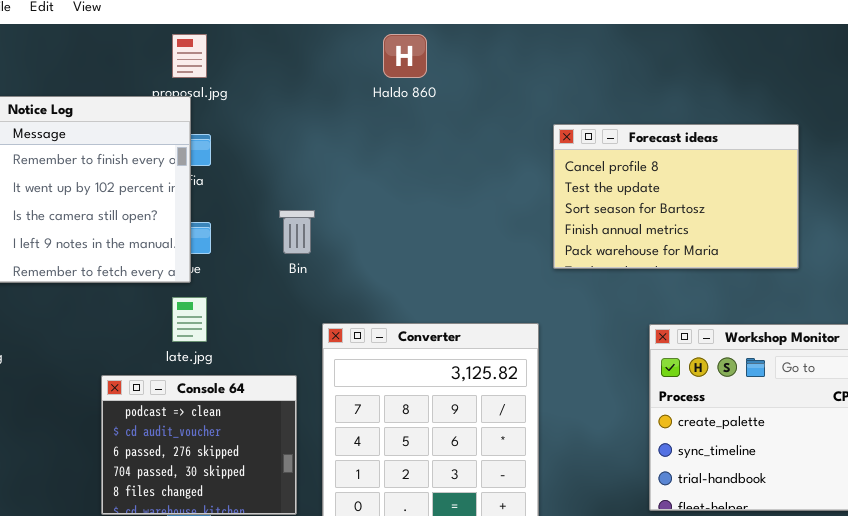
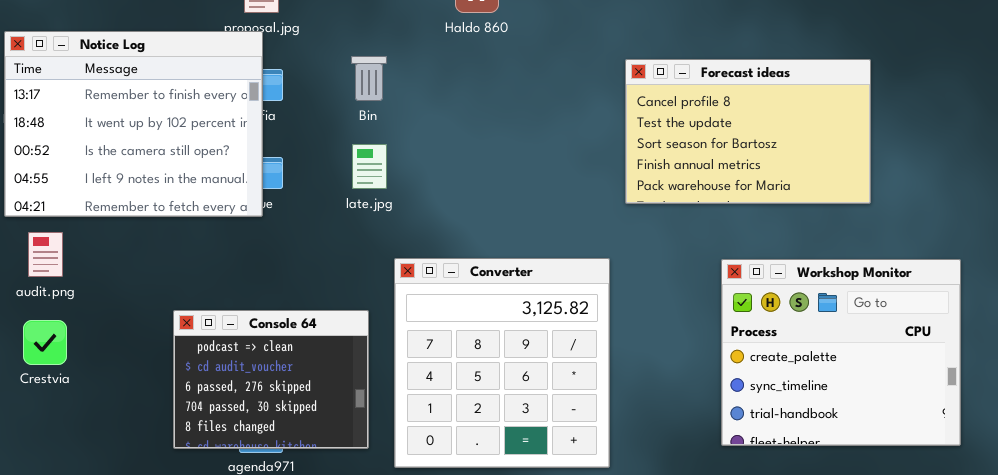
Bin: [279,210,315,254] -> [351,56,387,101], moved
late.jpg: [172,297,207,342] -> [352,144,387,189], moved

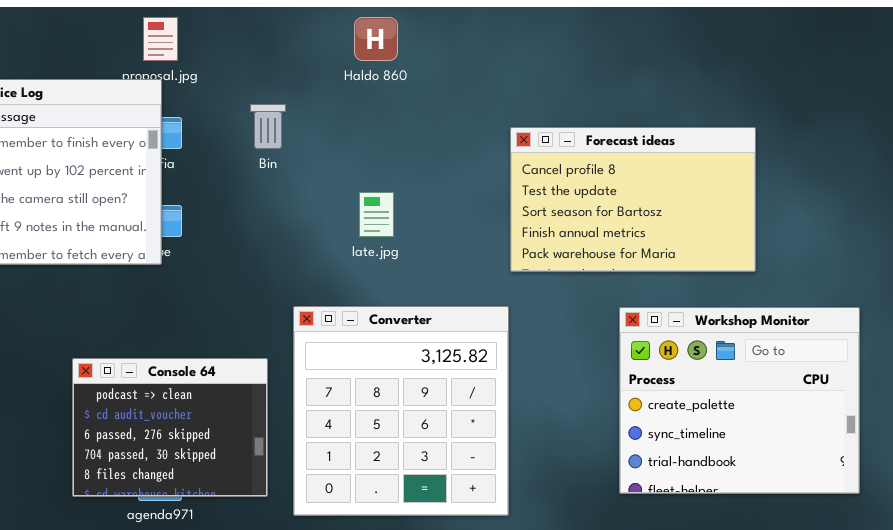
Forecast ideas: [625,59,871,204] -> [510,127,756,272], moved
late.jpg: [352,144,387,189] -> [359,192,394,237], moved

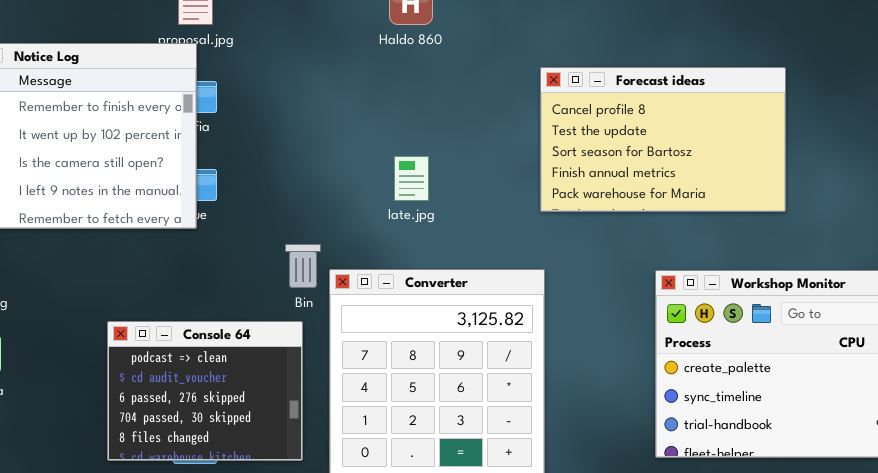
Bin: [250,104,286,149] -> [285,244,321,288], moved
Forecast ideas: [510,127,756,272] -> [540,67,786,212], moved

